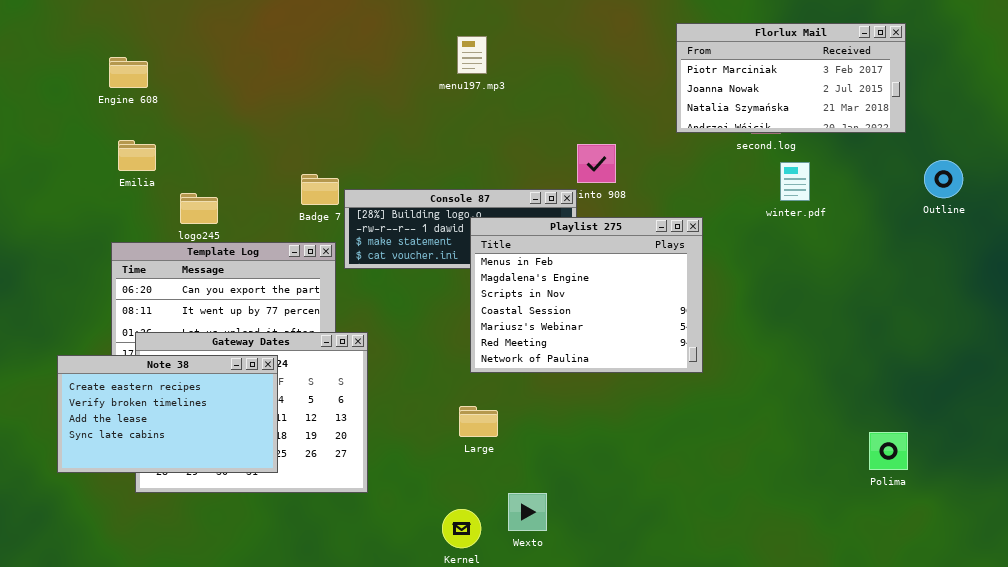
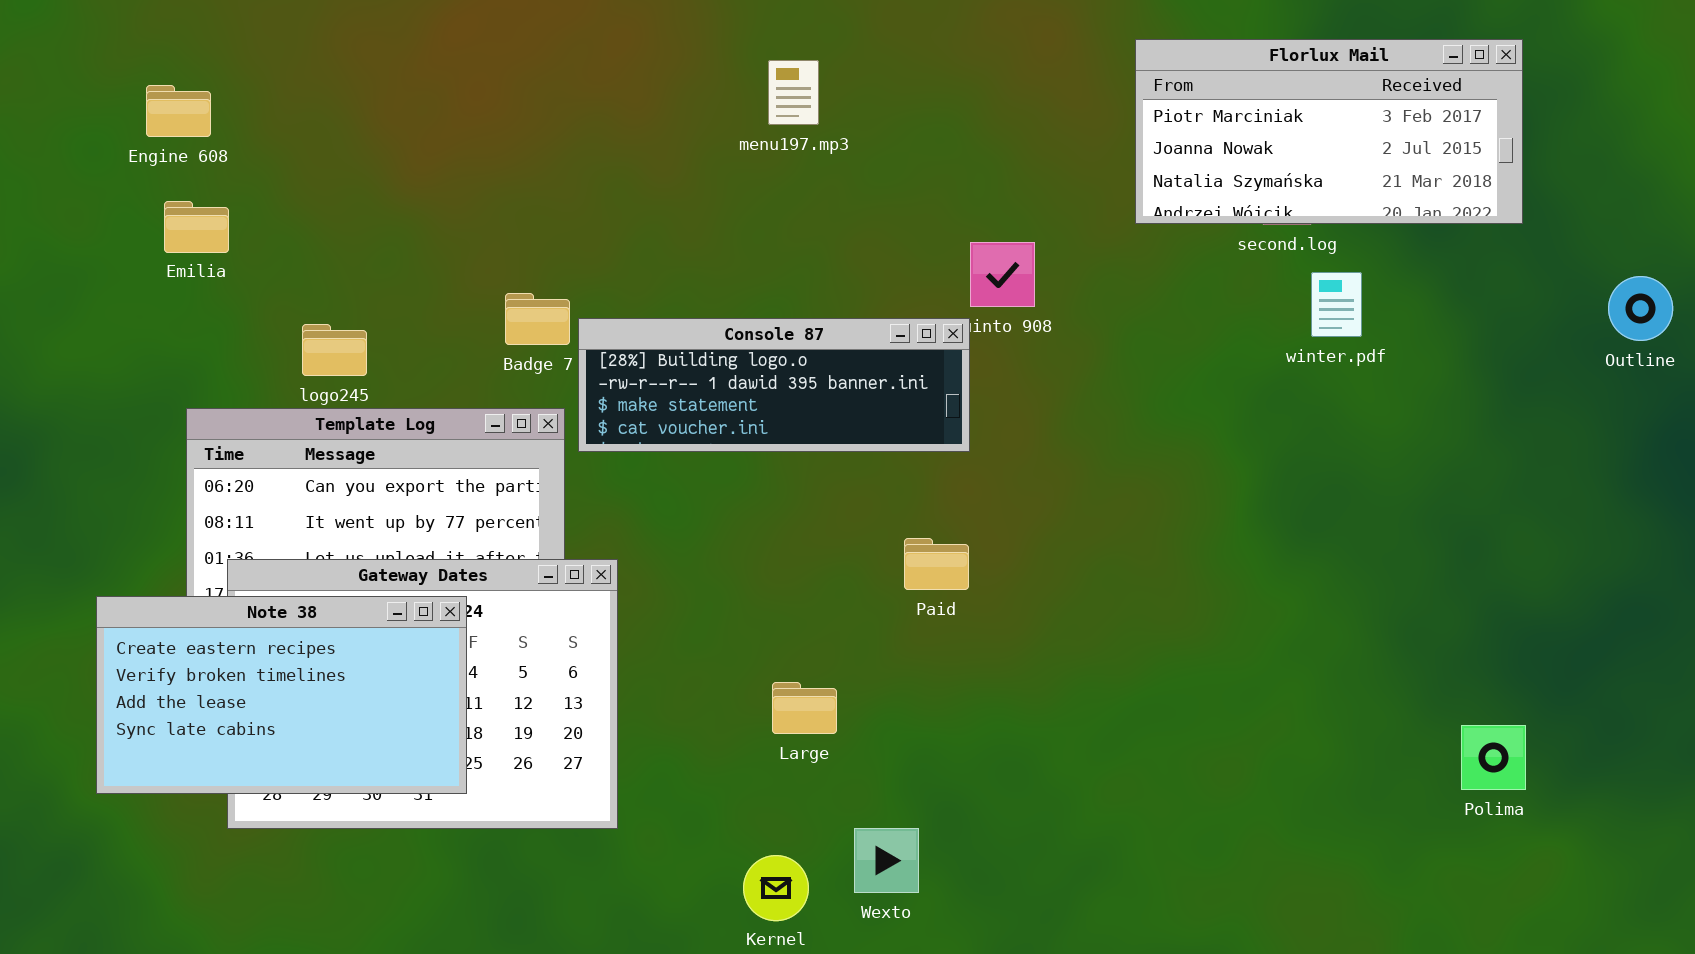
Engine 608: [109,57,148,88] -> [146,85,211,137], moved
Emilia: [118,140,156,171] -> [164,201,229,253], moved
Outline: [924,160,963,198] -> [1608,276,1673,341], moved
Playlist 275: [470,217,703,373] -> none, closed

